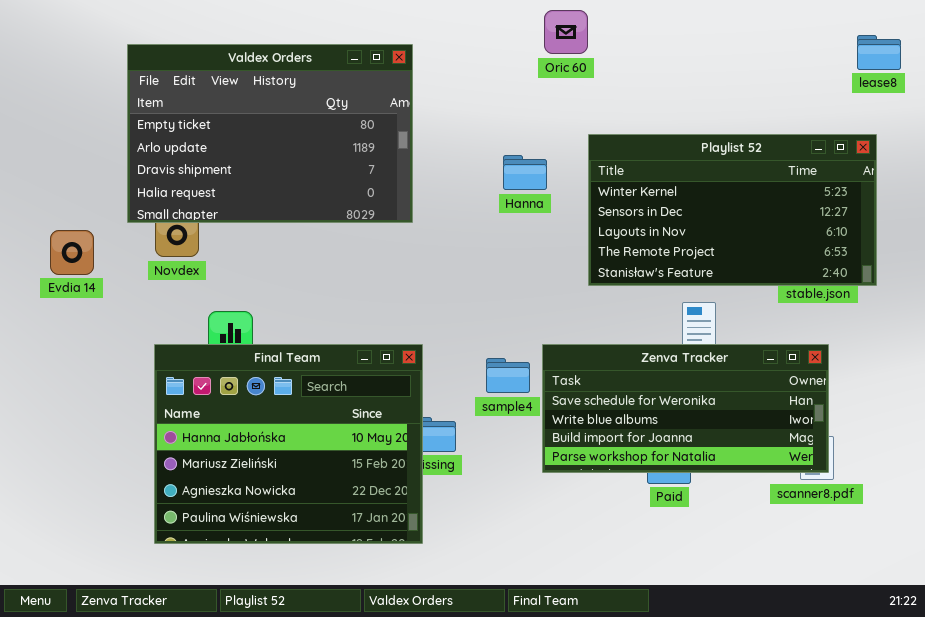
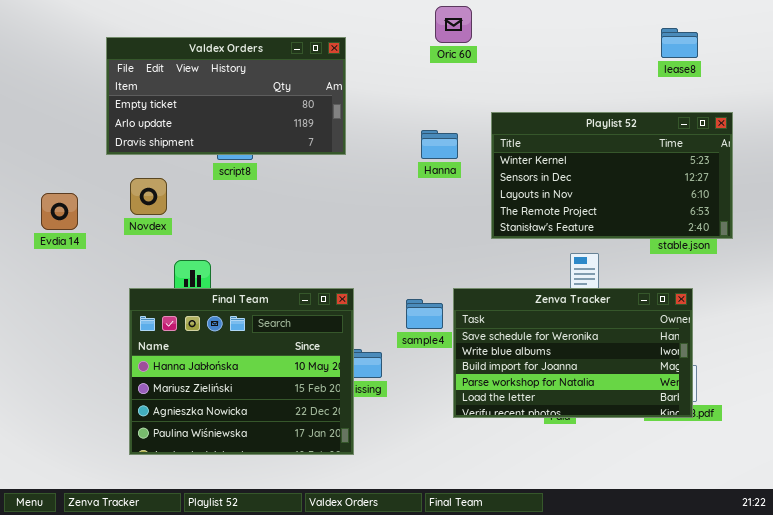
Oric 60: [544,10,588,54] -> [435,6,472,43], moved
lease8: [857,35,901,70] -> [661,28,698,58], moved
Valdex Orders: [127,44,413,223] -> [106,37,346,155], resized
Zenva Tracker: [542,344,829,473] -> [453,288,693,418], resized

